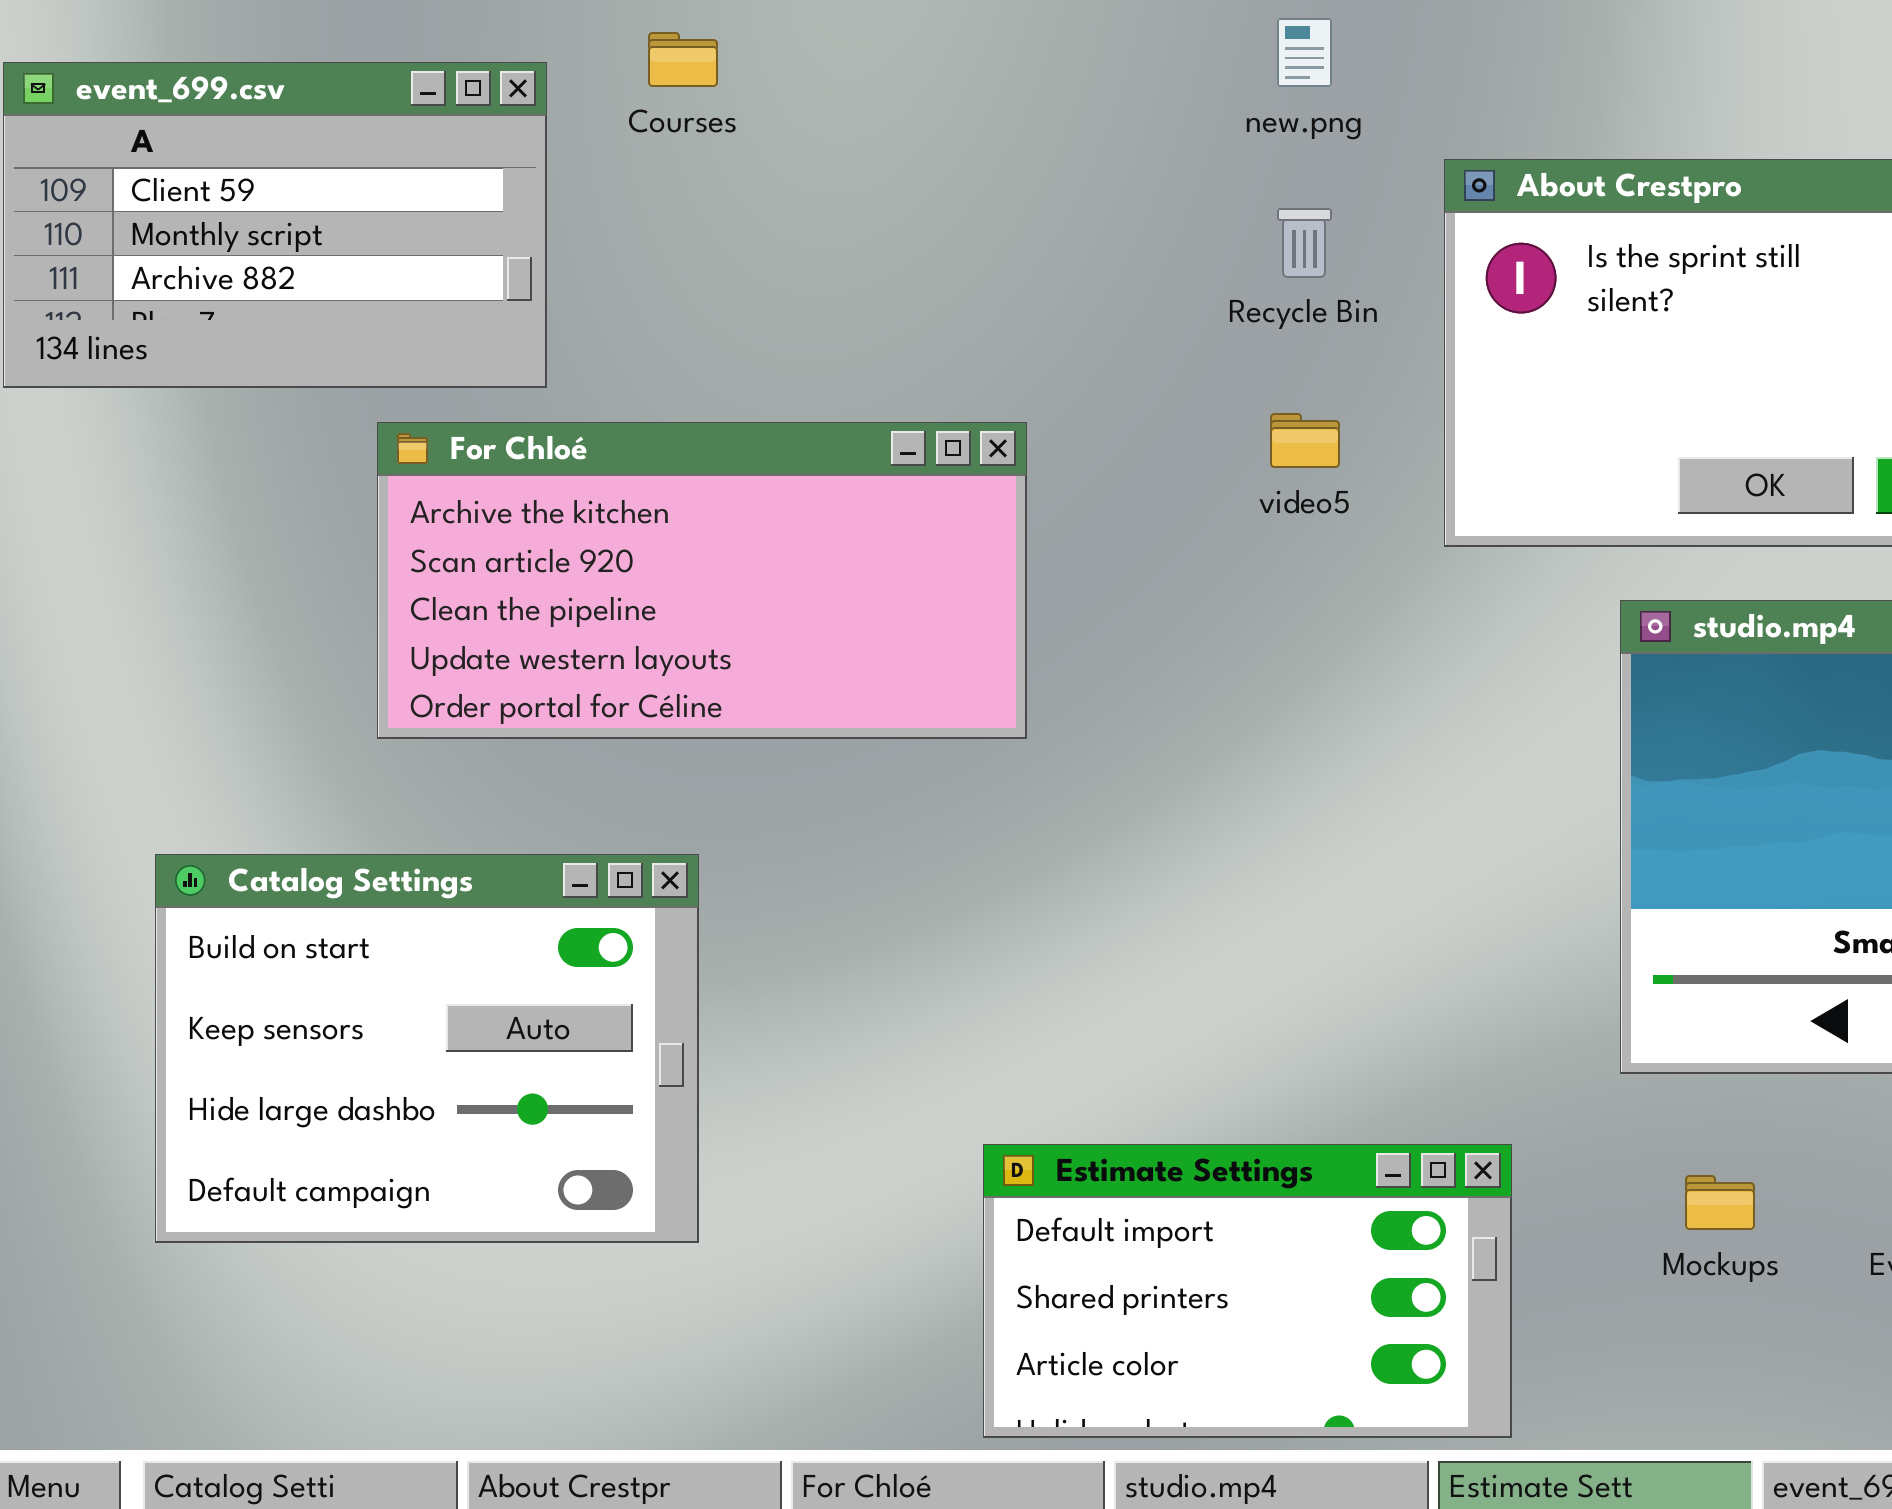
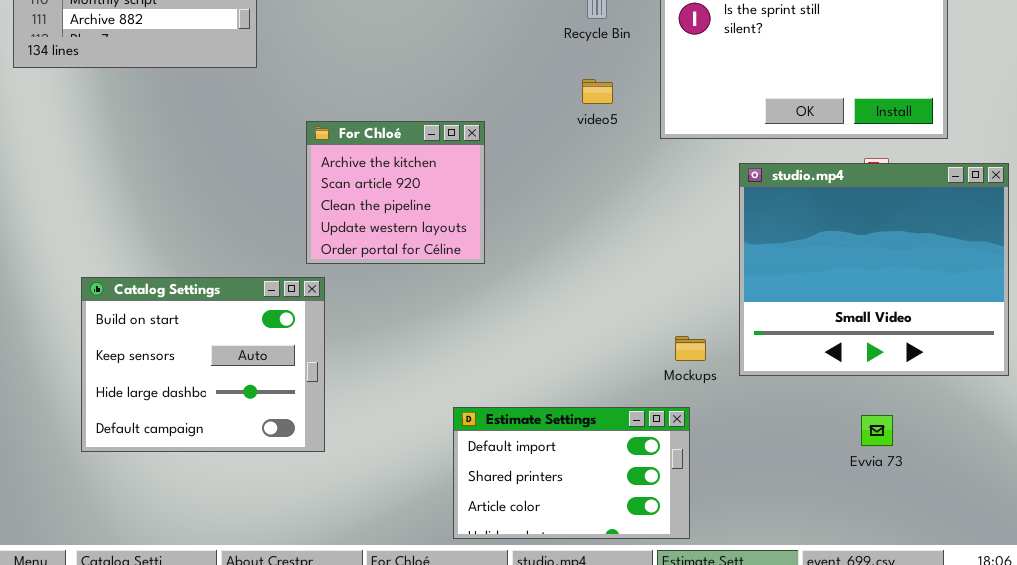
For Chloé: [377,422,1027,739] -> [306,121,485,264], moved, resized
Mockups: [1685,1175,1755,1230] -> [675,336,706,361], moved

